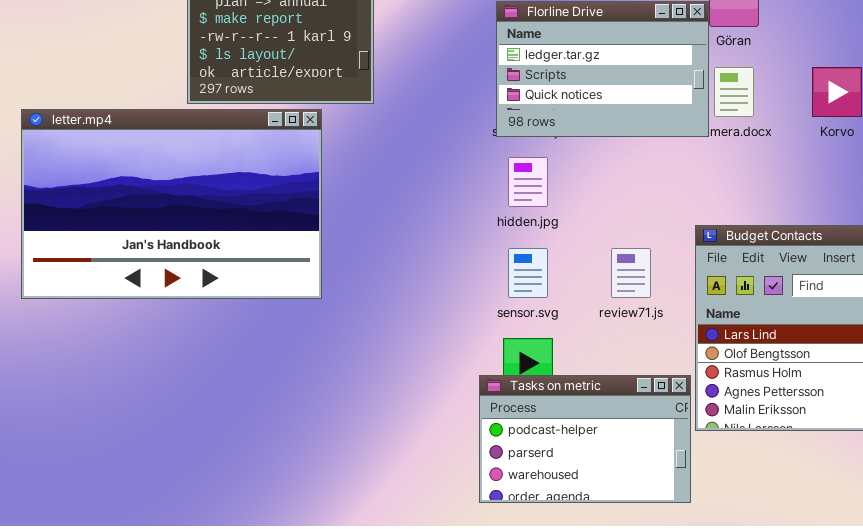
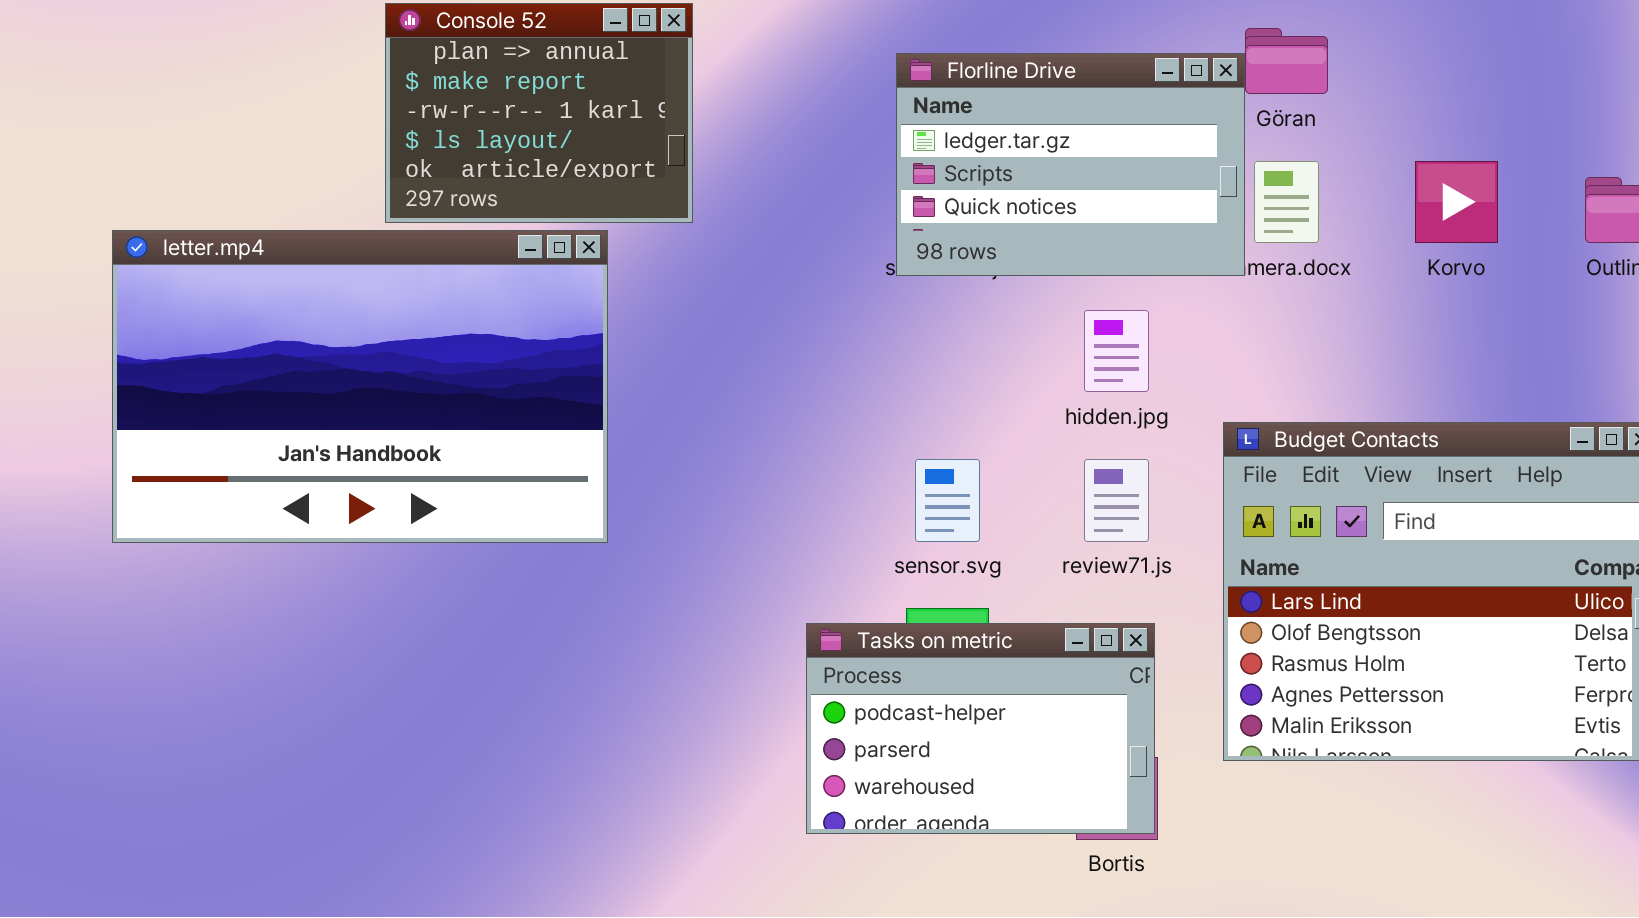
hidden.jpg: [508,157,548,207] -> [1084,310,1149,392], moved
Tasks on metric: [479,375,691,503] -> [806,623,1155,834], moved

